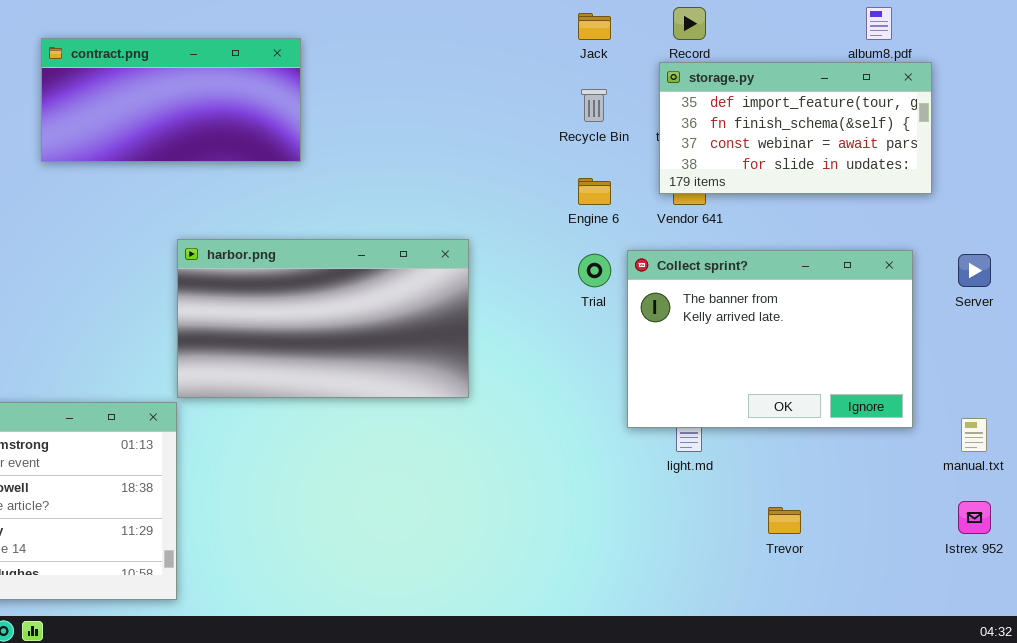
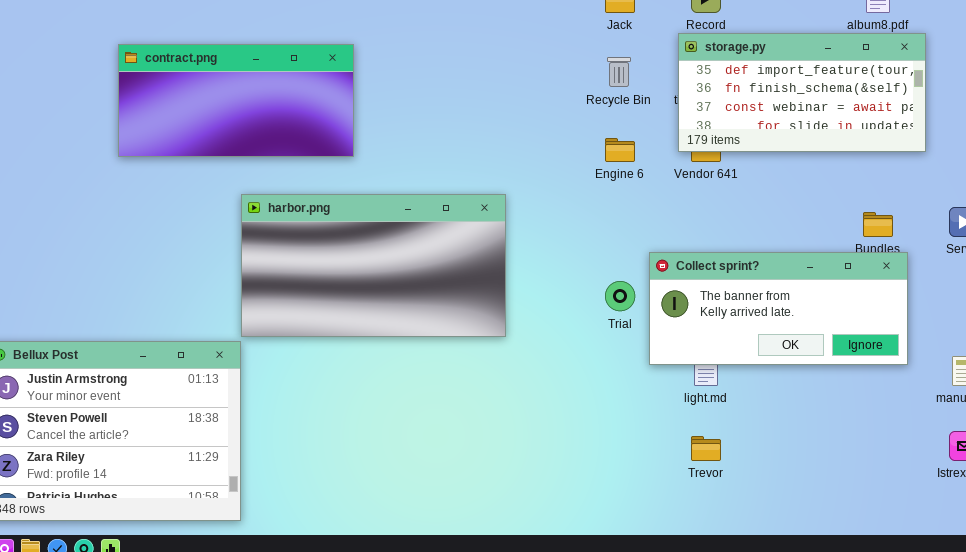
contract.png: [41,38,301,162] -> [118,44,354,157], moved
Collect sprint?: [627,250,913,428] -> [649,252,908,365], resized
Trial: [578,254,611,287] -> [605,281,635,311], moved
Trevor: [768,507,801,534] -> [691,436,721,461], moved

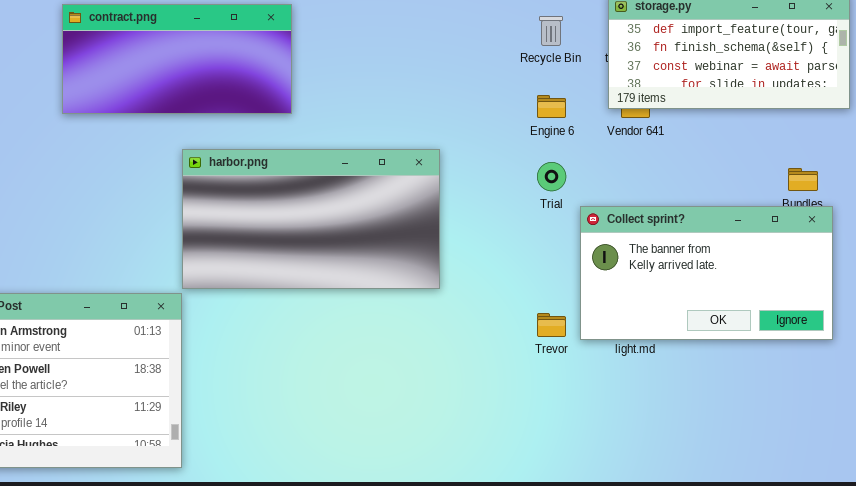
Collect sprint?: [649,252,908,365] -> [580,206,833,340], resized
Trial: [605,281,635,311] -> [537,162,566,191], moved
Trevor: [691,436,721,461] -> [537,313,566,337], moved

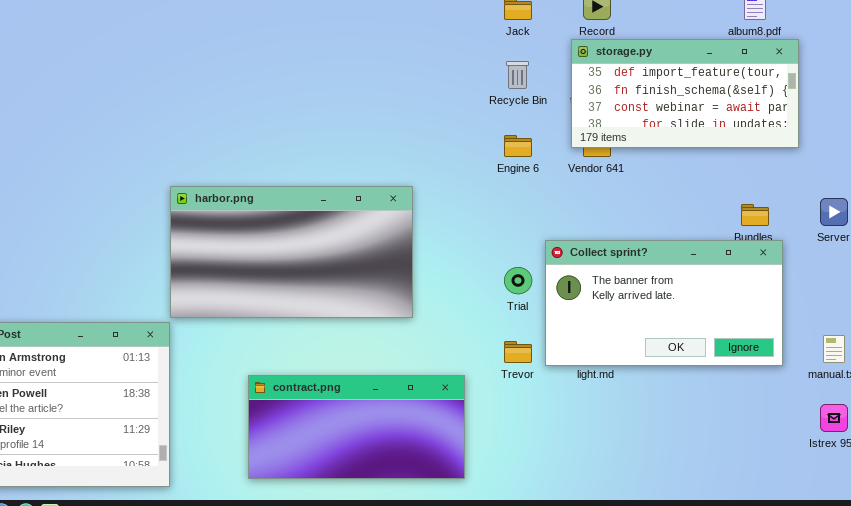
contract.png: [62,4,292,114] -> [248,375,465,479], moved
Trial: [537,162,566,191] -> [504,267,532,294], moved

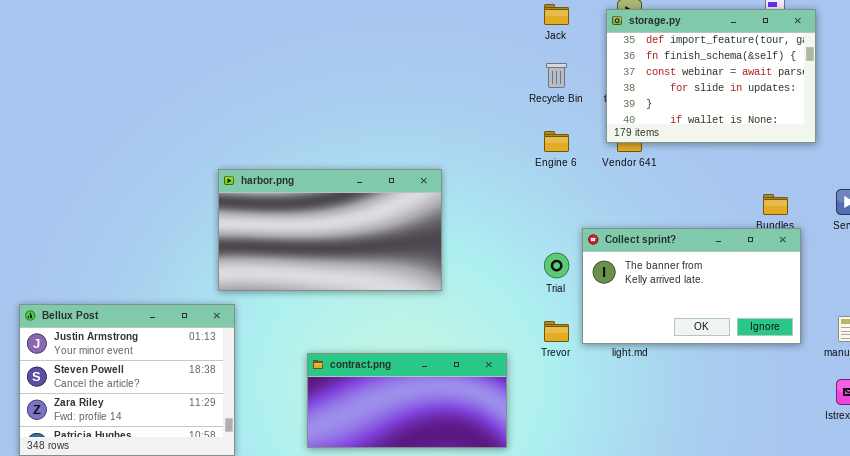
storage.py: [571,39,799,148] -> [606,9,816,143], resized
harbor.png: [170,186,413,318] -> [218,169,442,291], moved

